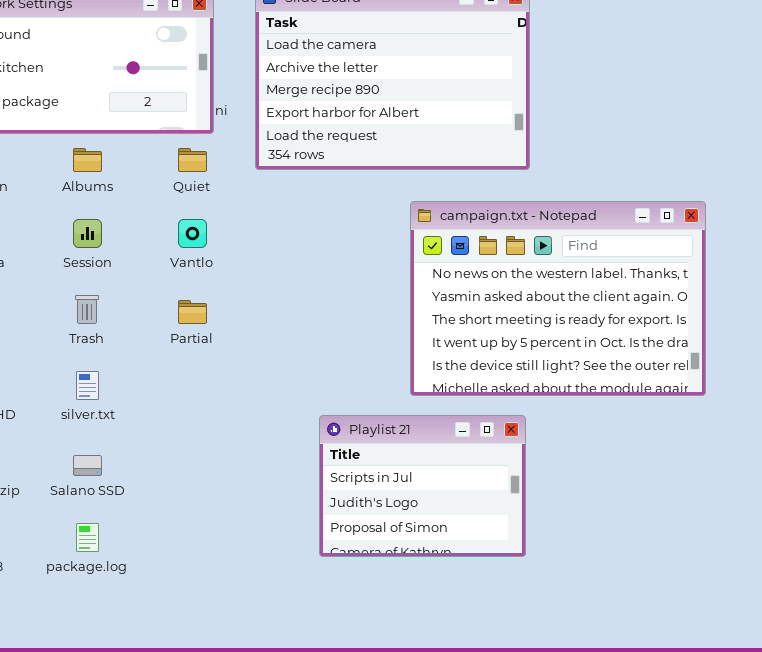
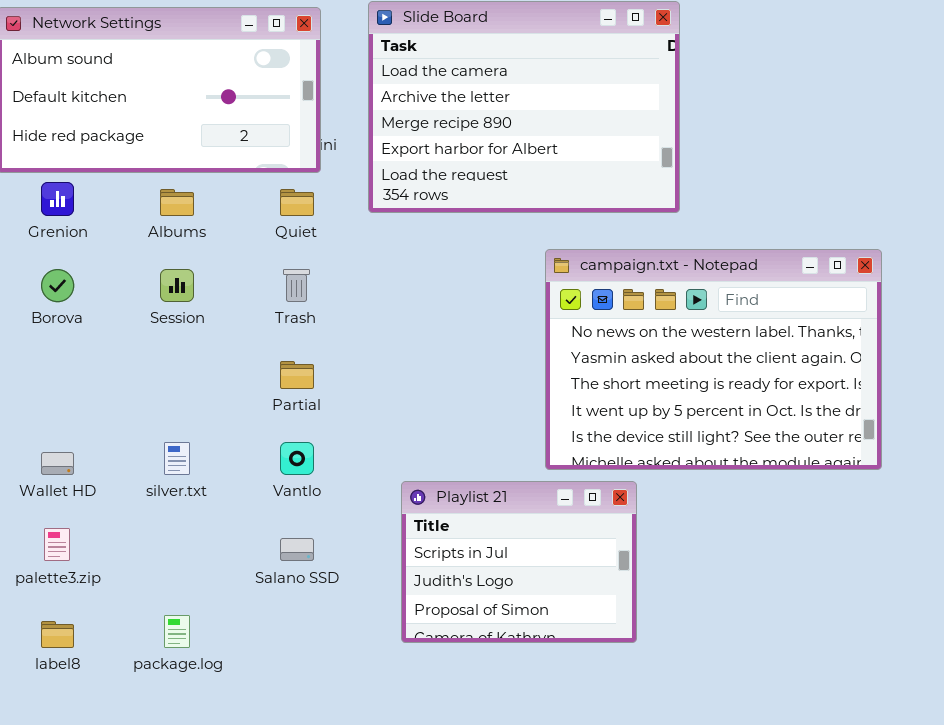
Vantlo: [178,219,207,248] -> [280,442,314,475], moved
Trash: [75,295,99,324] -> [283,269,310,302], moved
Playlist 21: [319,415,526,557] -> [401,481,637,643], moved
Salano SSD: [73,455,102,476] -> [280,538,314,561], moved

